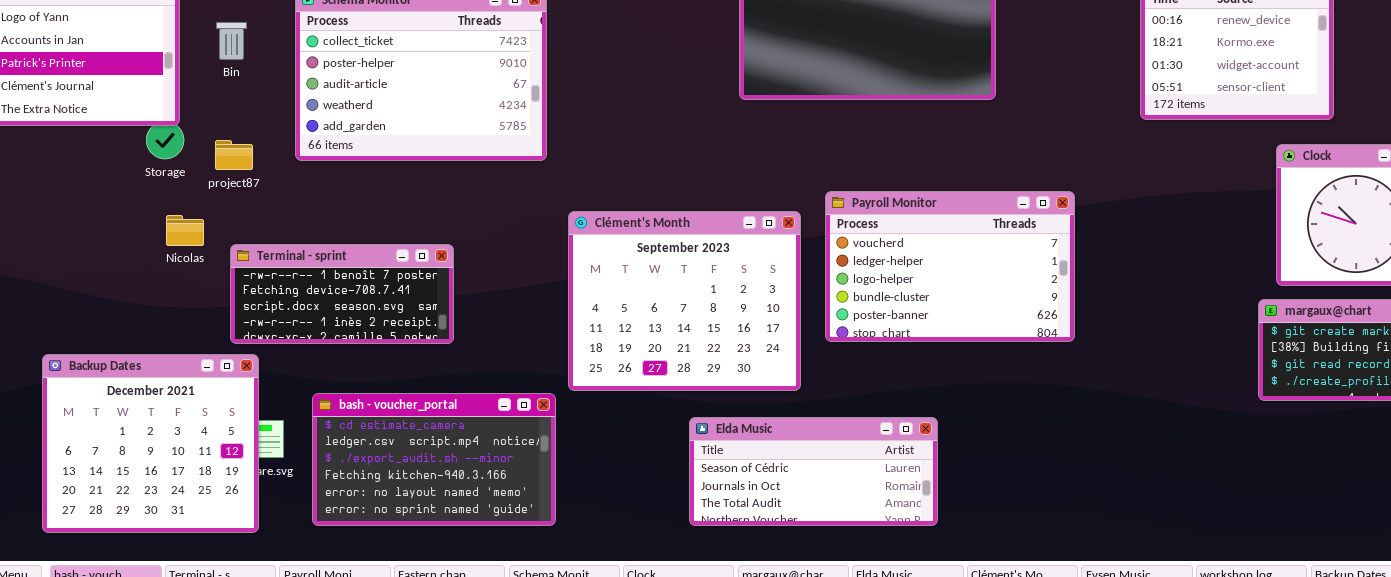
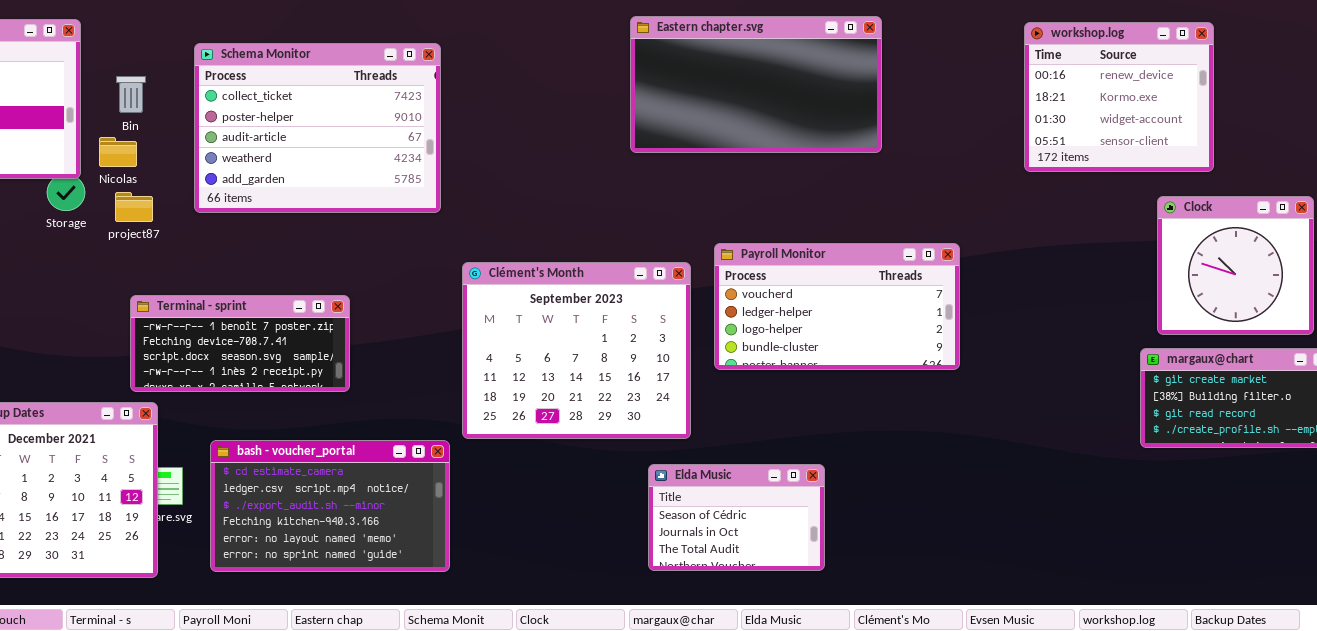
Payroll Monitor: [825,191,1075,342] -> [714,243,960,370], resized
Nicolas: [166,215,204,246] -> [99,137,137,167], moved
Elda Music: [689,417,938,526] -> [648,464,825,571], resized

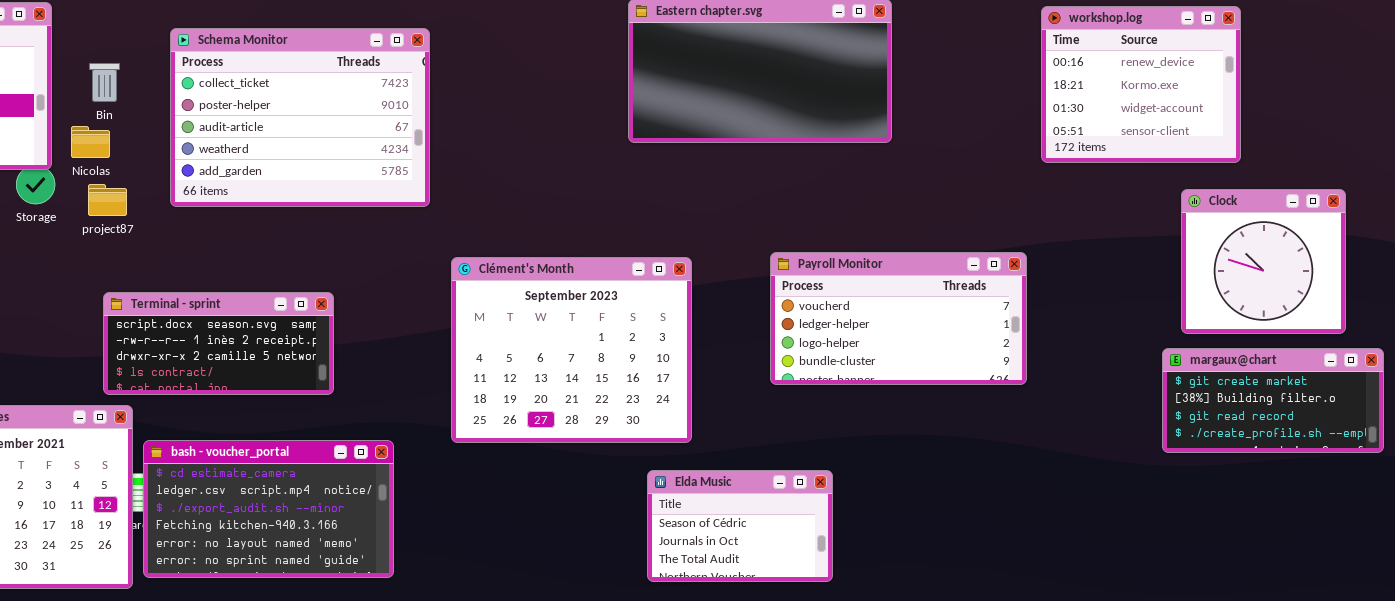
Payroll Monitor: [714,243,960,370] -> [770,252,1027,385], moved
Terminal - sprint: [130,295,350,392] -> [103,292,334,395], scrolled down 2 rows
bash - voucher_portal: [210,440,450,572] -> [143,440,394,578], moved

